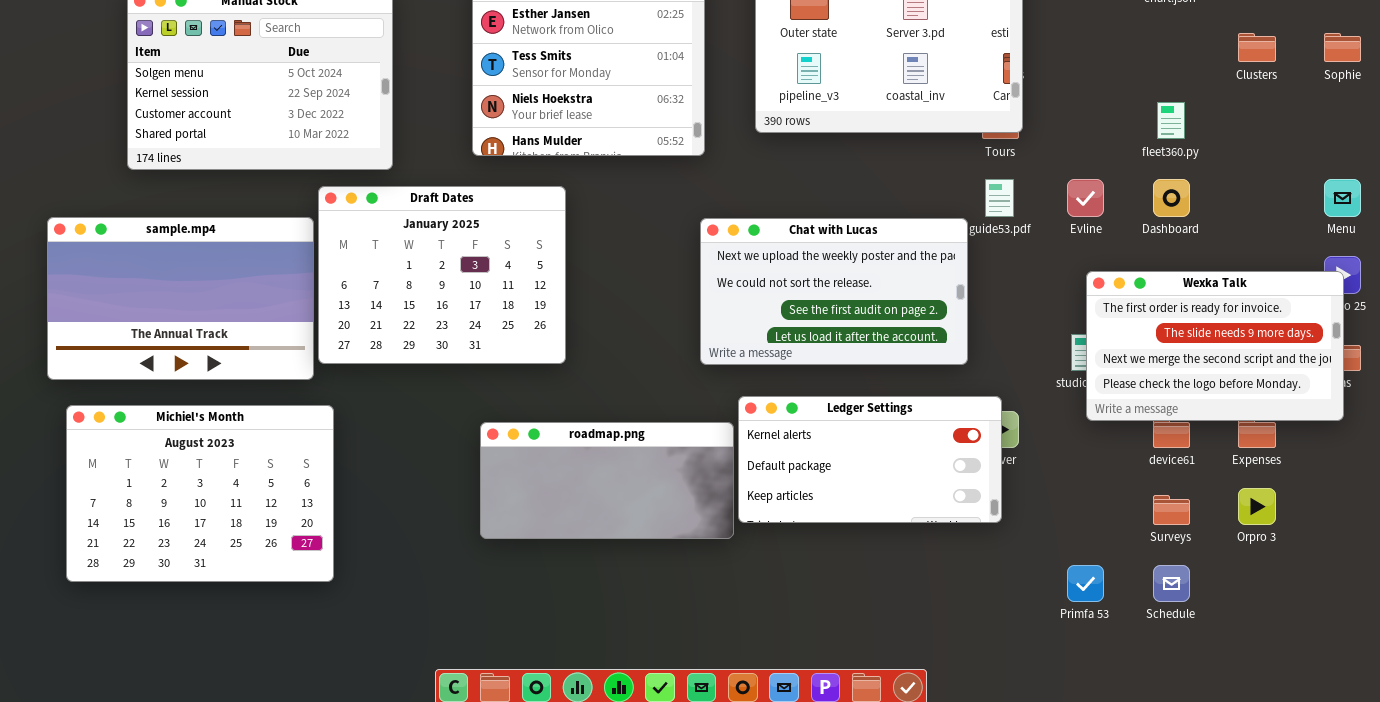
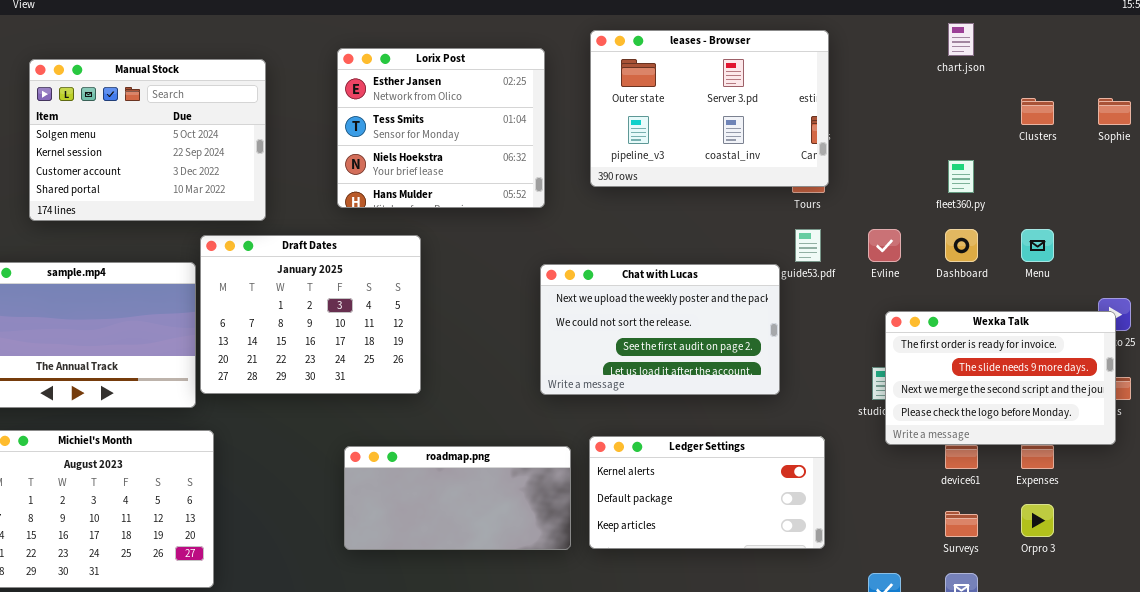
Menu: [1324,179,1361,217] -> [1021,229,1054,262], moved
Ledger Settings: [738,396,1002,523] -> [589,436,825,549], moved

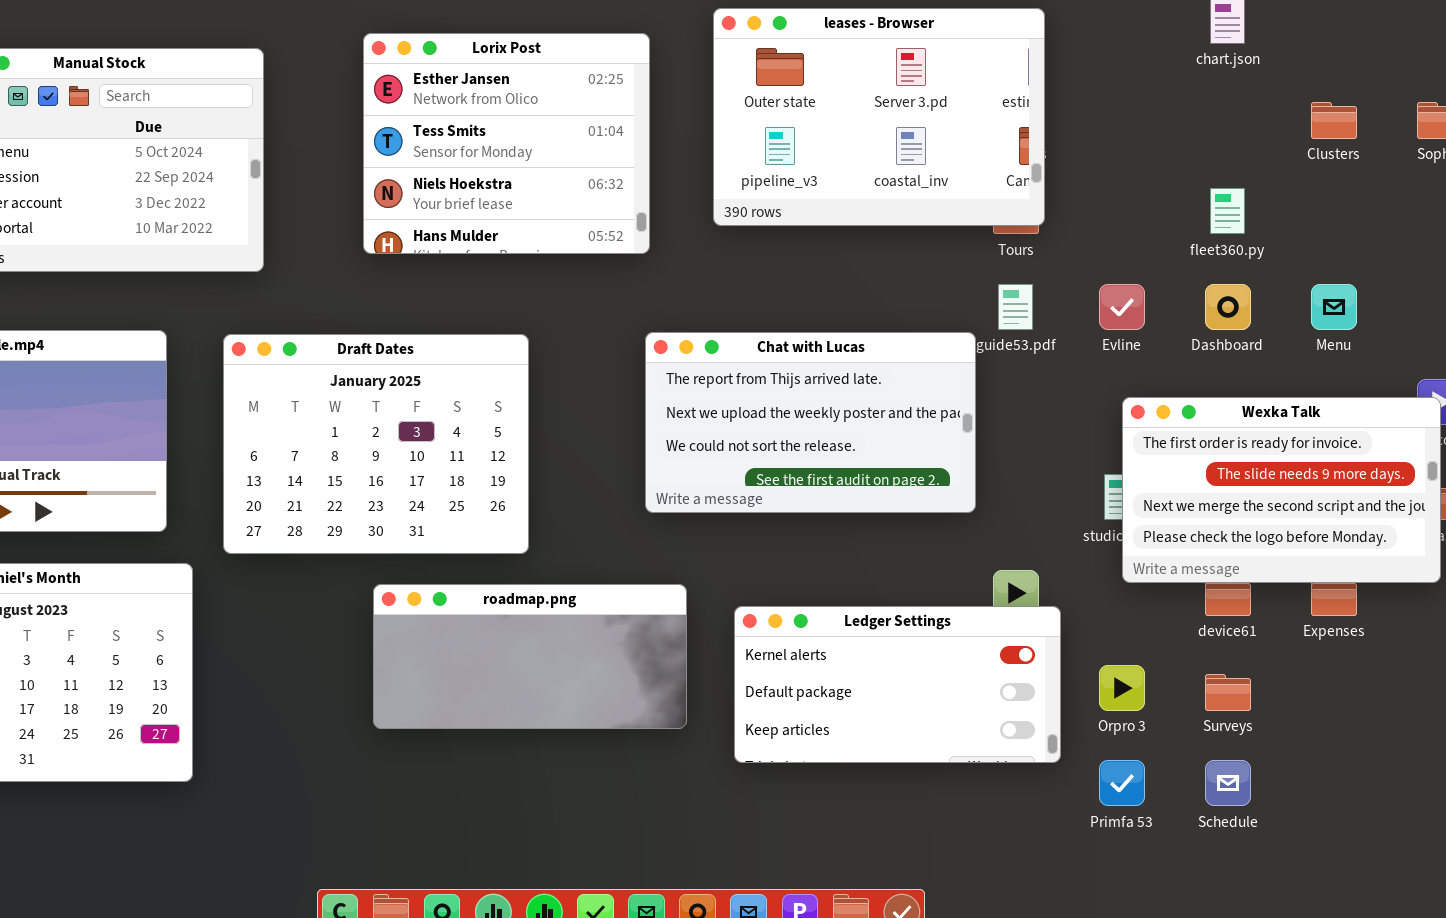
Draft Dates: [200,235,421,394] -> [223,334,529,554], moved
Chat with Lucas: [540,264,780,395] -> [645,332,976,513], scrolled up 1 row
Ledger Settings: [589,436,825,549] -> [734,606,1061,763], moved
Orpro 3: [1021,504,1054,537] -> [1099,665,1145,711], moved

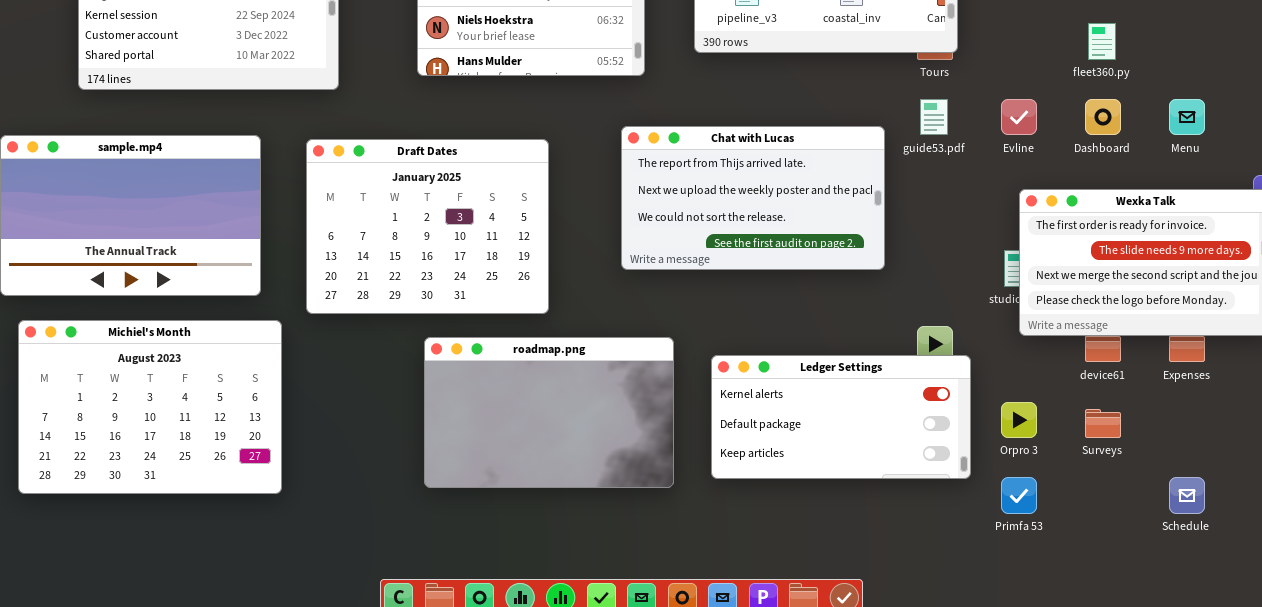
Chat with Lucas: [645,332,976,513] -> [621,126,885,270], moved
roadmap.png: [373,584,687,729] -> [424,337,674,488], resized
Schedule: [1205,760,1251,806] -> [1169,477,1205,514], moved

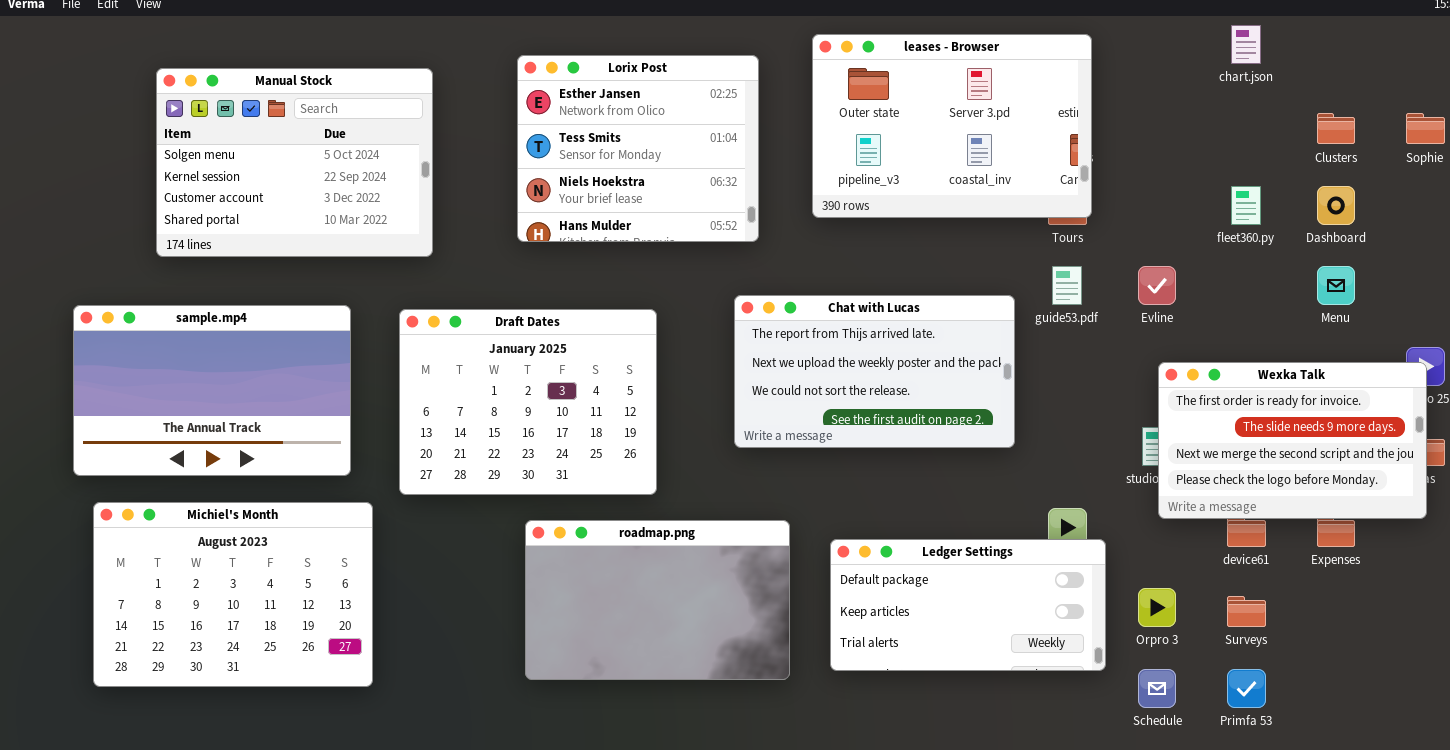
Dashboard: [1085,99,1121,135] -> [1317,186,1355,225], moved
Ledger Settings: [711,355,971,479] -> [830,539,1106,671], scrolled down 1 row
Primfa 53: [1001,477,1037,514] -> [1227,669,1266,708], moved
Schedule: [1169,477,1205,514] -> [1138,669,1176,708], moved

